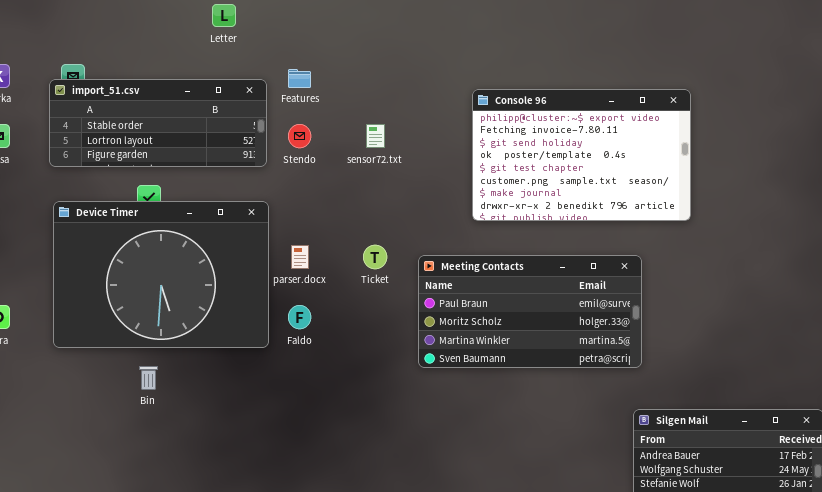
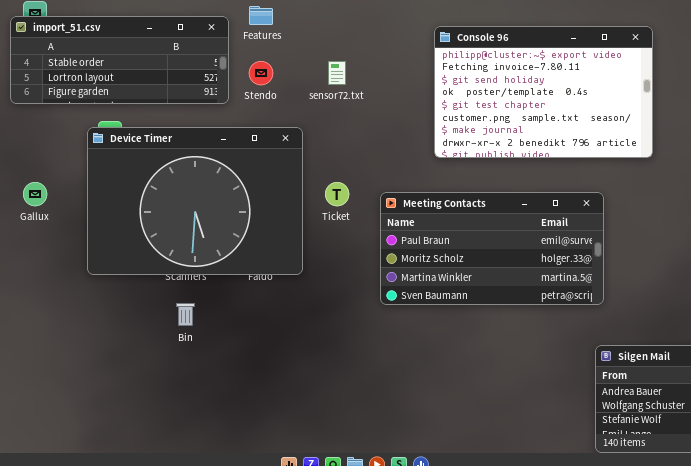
Device Timer: [53,201,269,348] -> [87,127,303,275], moved
Bin: [139,366,158,390] -> [176,303,195,326], moved

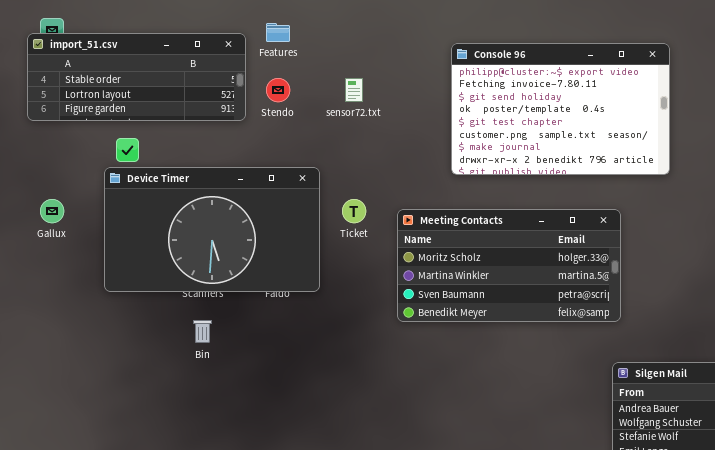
Device Timer: [87,127,303,275] -> [104,167,320,292], resized
Meeting Contacts: [380,192,604,305] -> [397,209,621,322], scrolled down 1 row

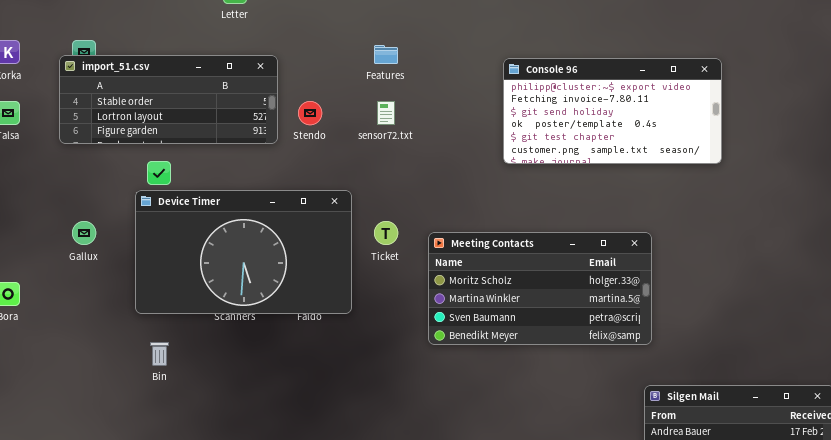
Features: [266,23,290,42] -> [374,45,398,64], moved
Console 96: [451,43,670,175] -> [503,58,722,164], moved, resized
Bin: [193,320,212,343] -> [150,342,169,366], moved

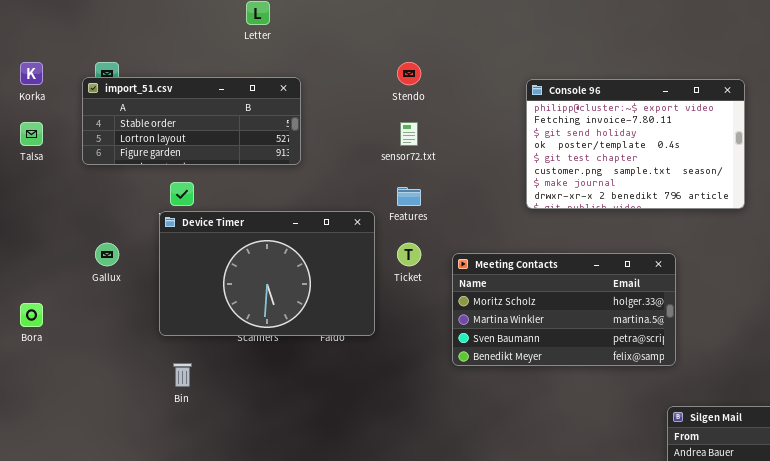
Features: [374,45,398,64] -> [397,187,421,206], moved
Console 96: [503,58,722,164] -> [526,79,745,209], resized
Stendo: [298,101,322,125] -> [397,62,421,85], moved

